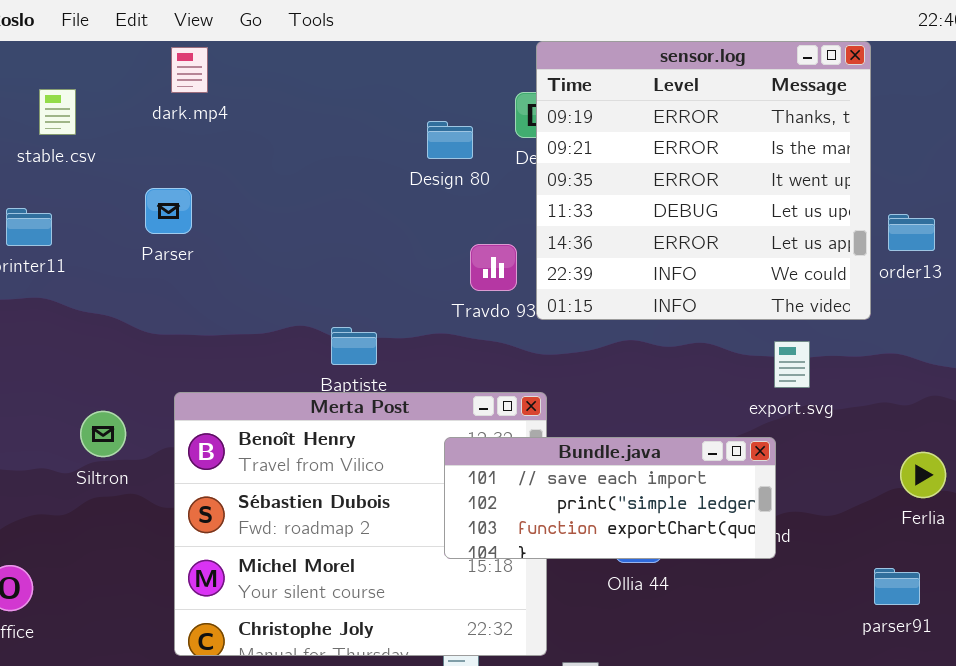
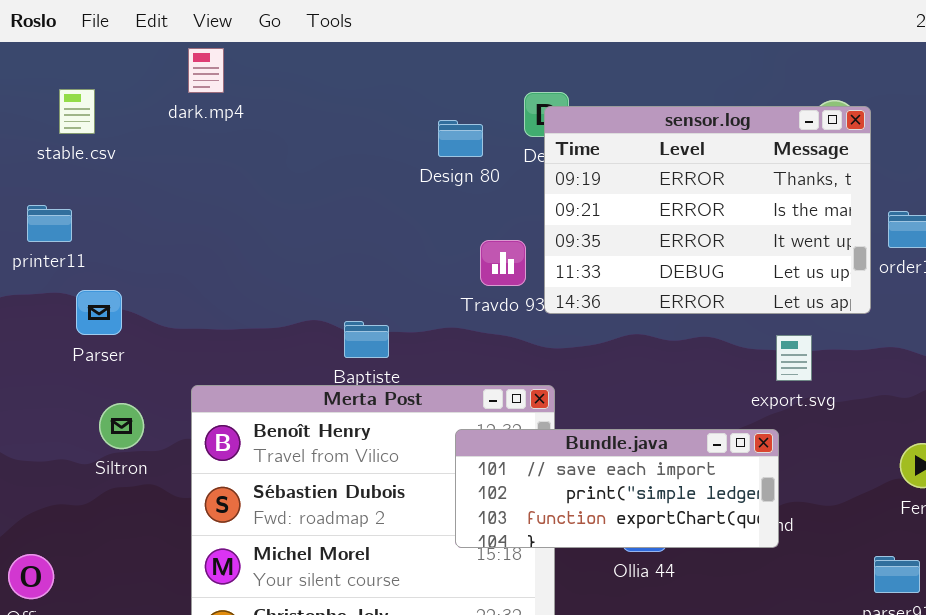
sensor.log: [536,41,871,320] -> [544,106,871,314], resized
Parser: [145,188,192,234] -> [76,290,122,335], moved

